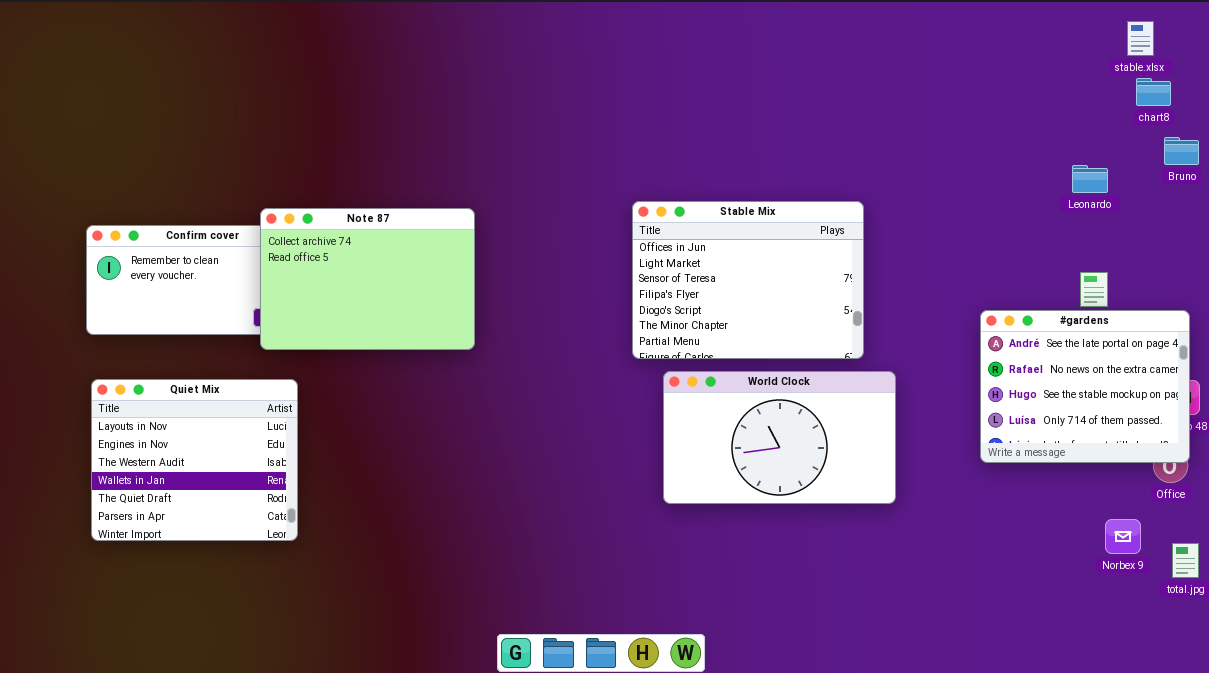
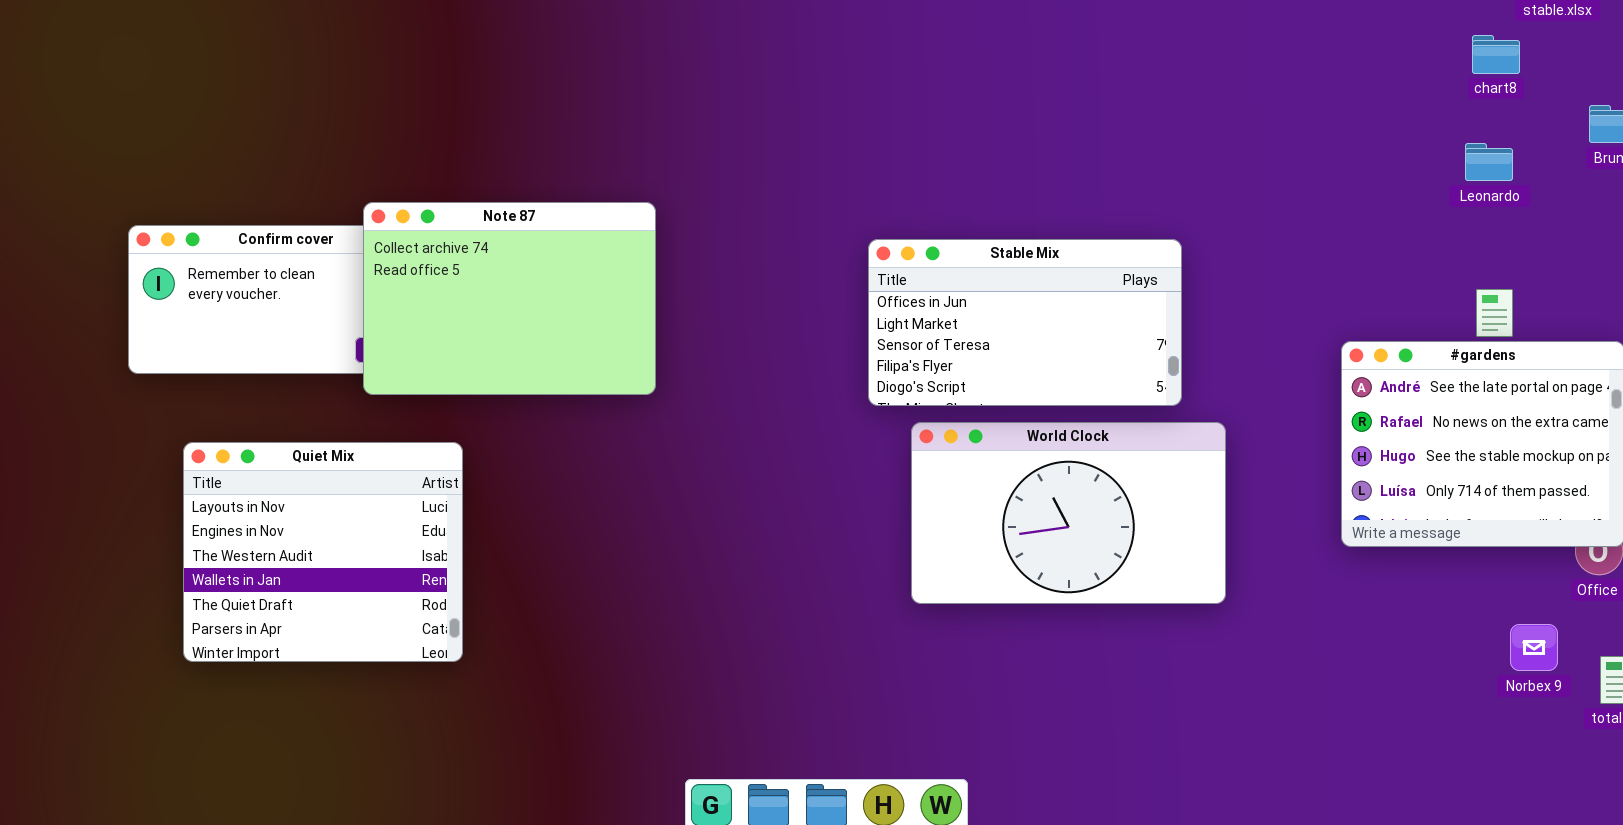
chart8: [1136,78,1171,106] -> [1472,35,1520,74], moved
Stable Mix: [632,201,864,359] -> [868,239,1182,406], resized
Quiet Mix: [91,379,298,541] -> [183,442,463,662], moved

